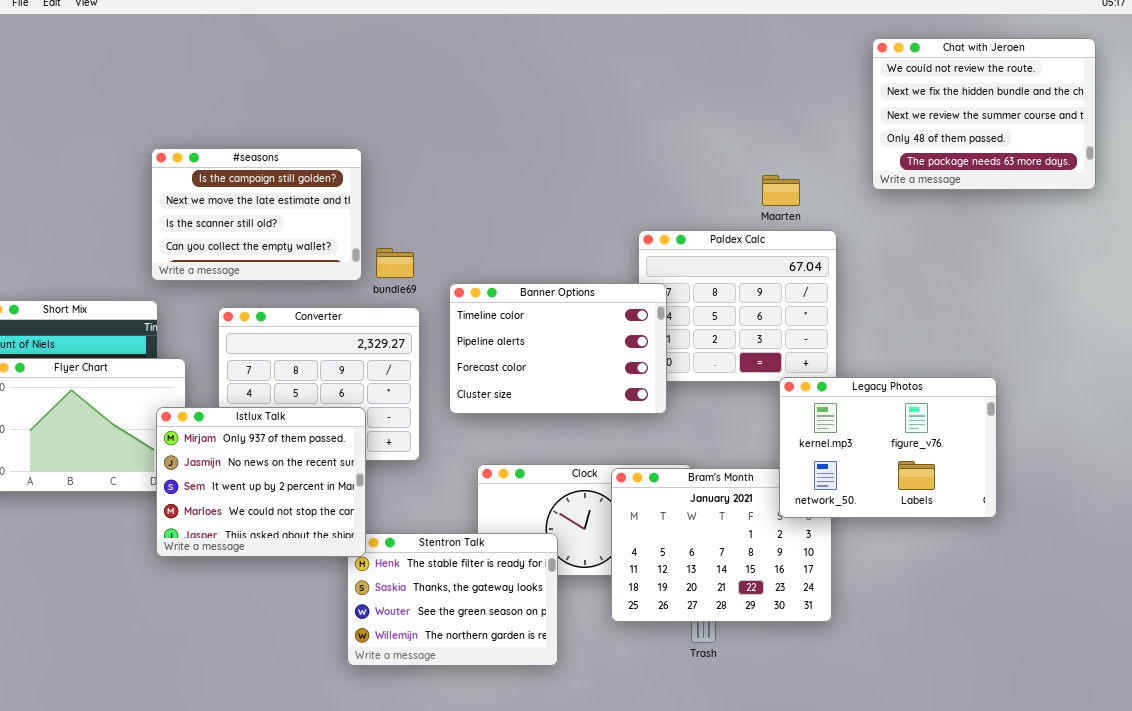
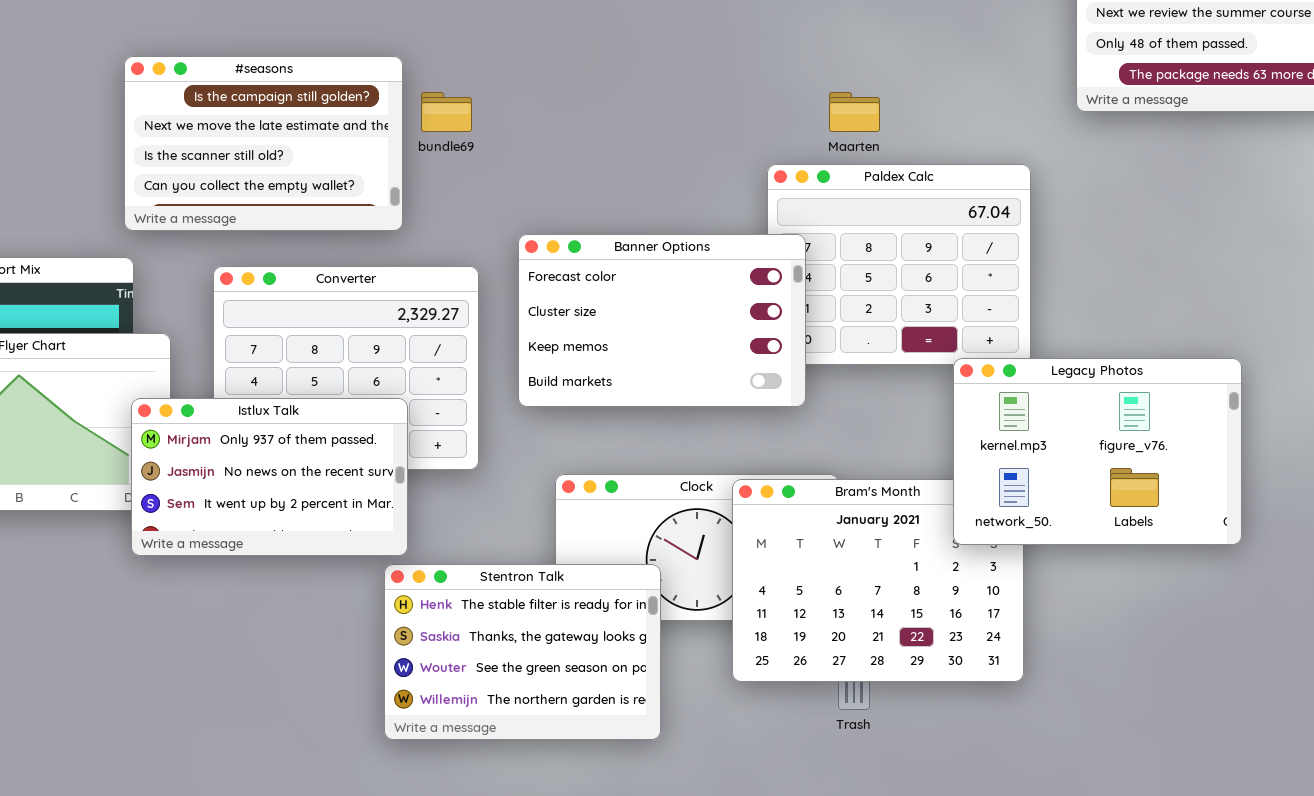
Maarten: [762,175,800,206] -> [829,92,880,132], moved
bundle69: [376,248,414,278] -> [421,92,472,132], moved
Banner Options: [449,283,667,414] -> [518,234,806,407], scrolled down 2 rows
Istlux Talk: [156,407,366,557] -> [131,398,408,556], resized

